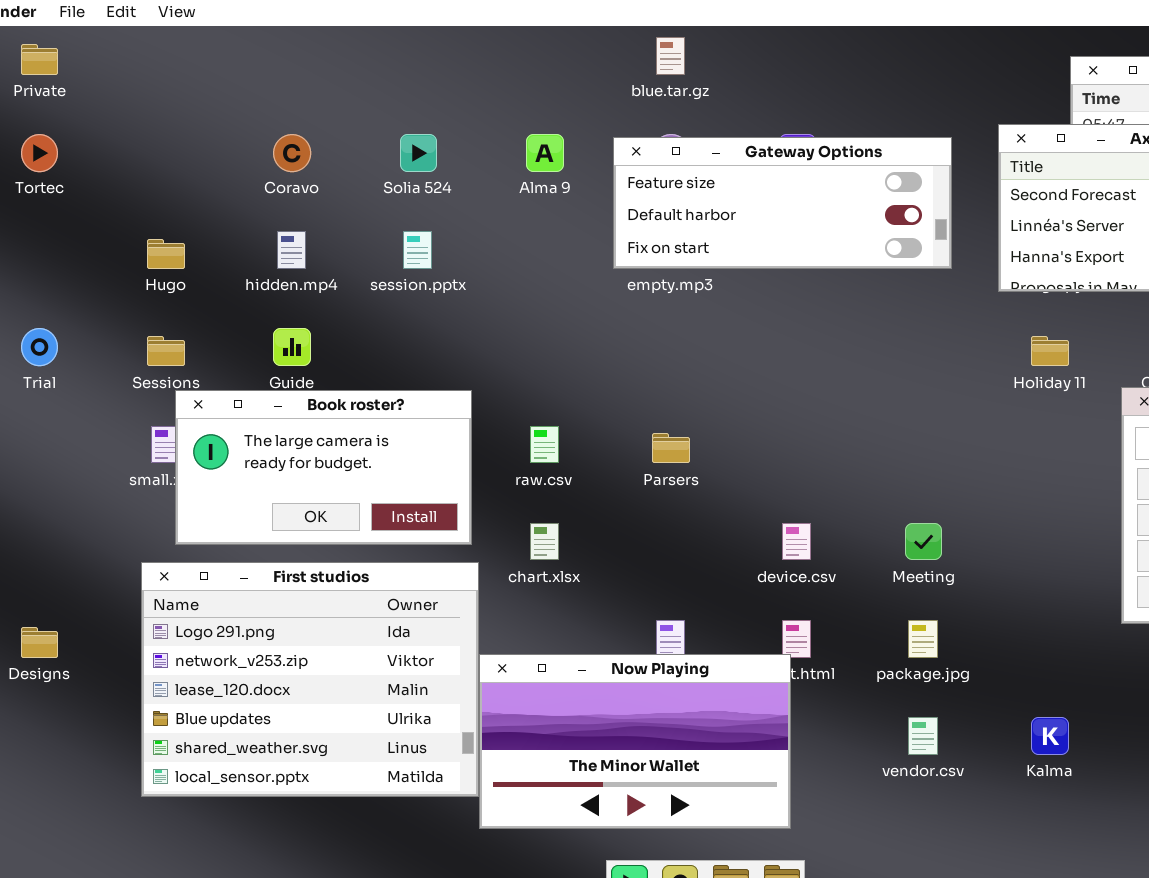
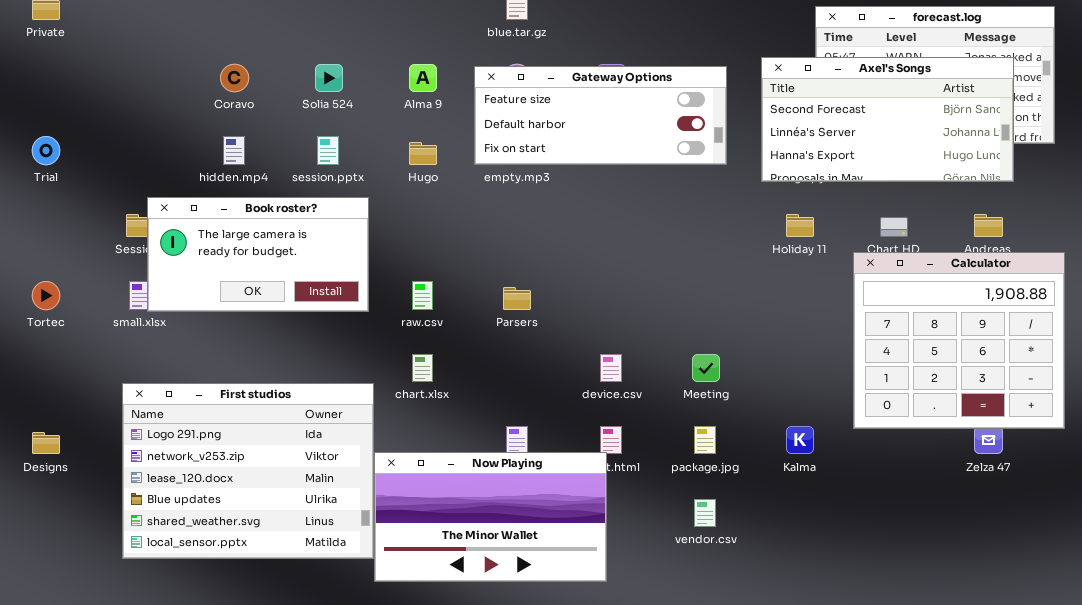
Tortec: [21,134,58,172] -> [32,281,60,310], moved
Hugo: [147,239,185,269] -> [409,142,437,165], moved
Trial: [21,328,58,366] -> [32,136,60,165], moved
Book roster?: [175,390,472,545] -> [147,197,369,312], moved
Kalma: [1031,717,1069,755] -> [786,426,814,454], moved

